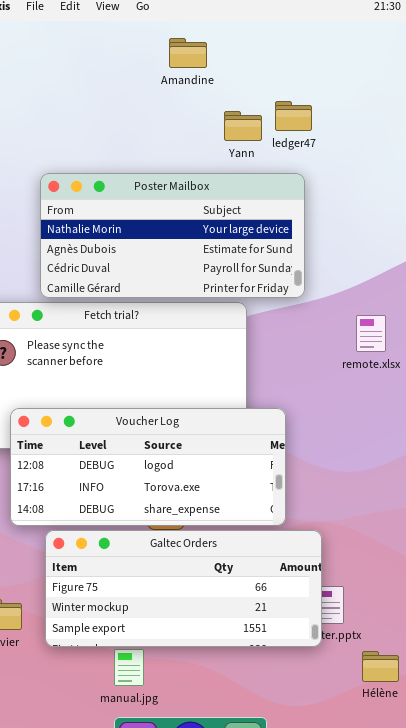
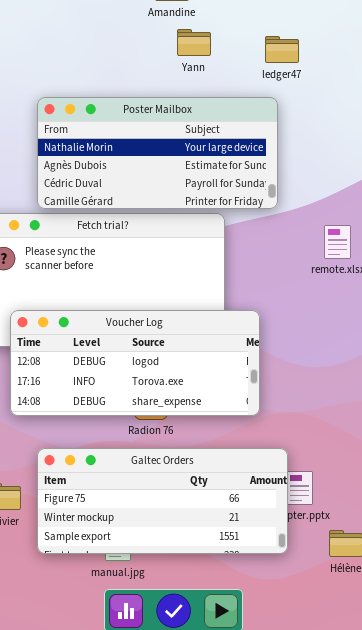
ledger47: [275,101,312,131] -> [265,36,299,63], moved
Yann: [224,111,262,141] -> [177,29,211,56], moved
Galtec Orders: [45,530,322,647] -> [37,448,288,554], moved

